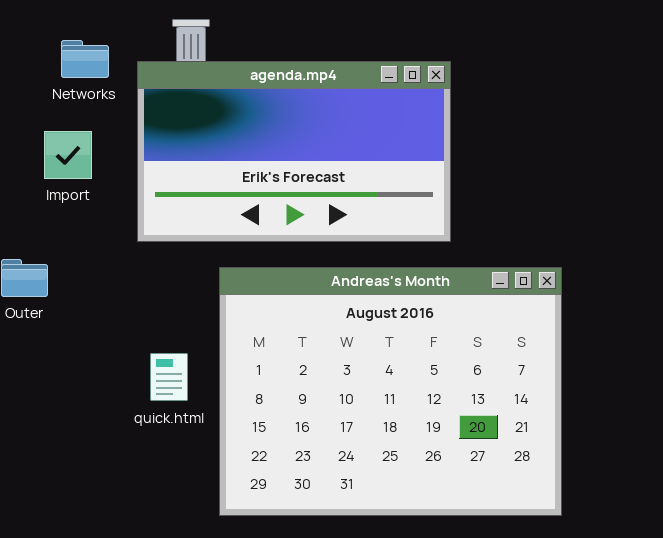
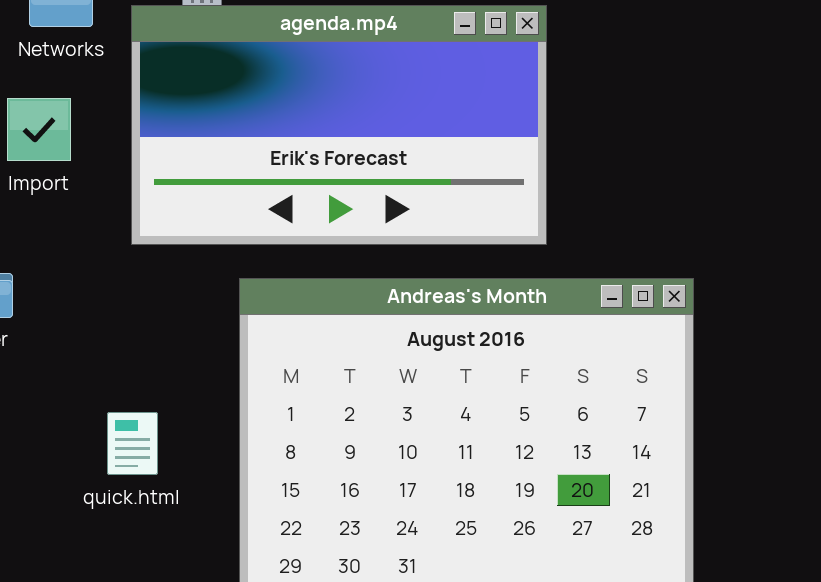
quick.html: [150,353,188,401] -> [107,412,158,475], moved

